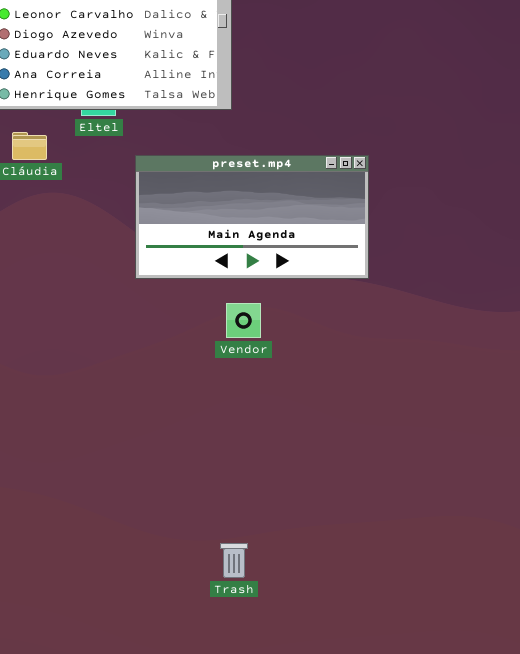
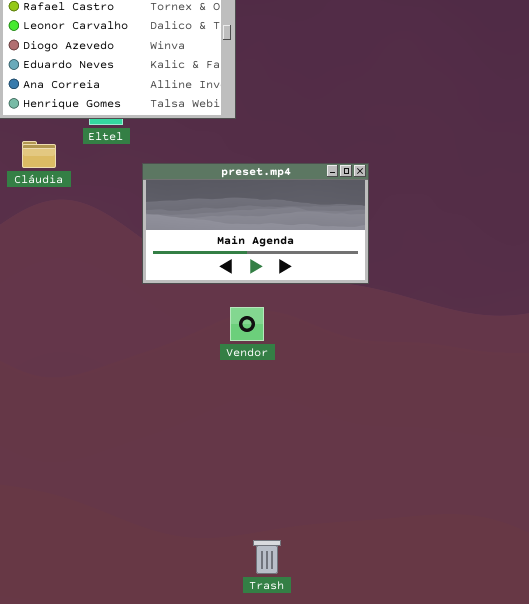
Trash: [220,543,248,578] -> [253,540,281,574], moved

